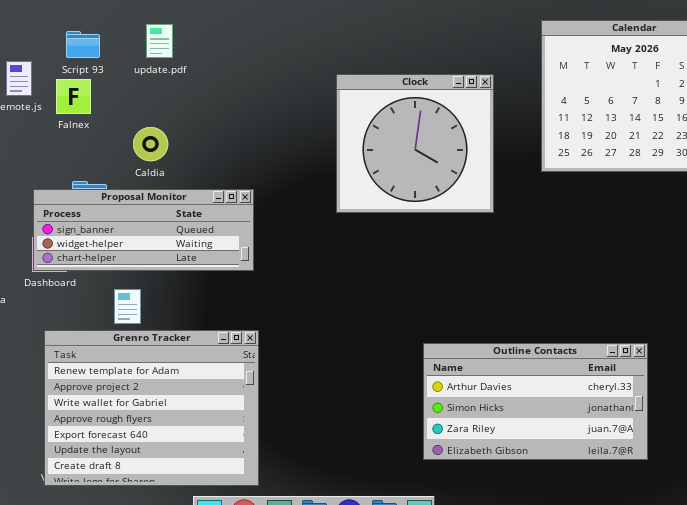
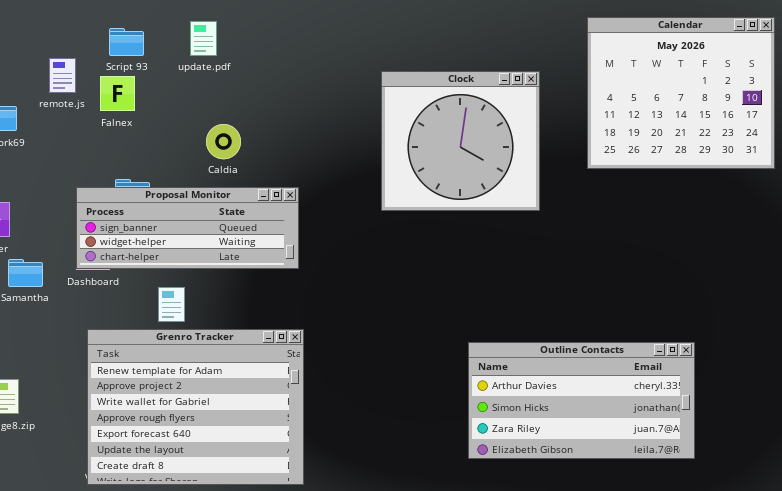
Caldia: [133,127,168,161] -> [206,124,241,159], moved

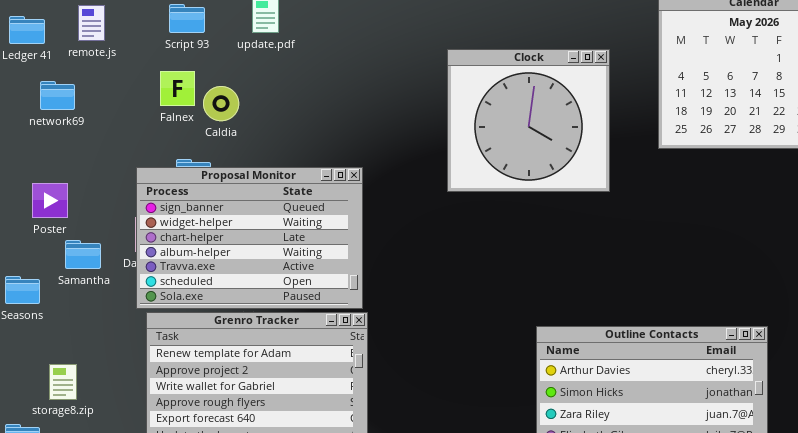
remote.js: [49,58,76,93] -> [78,5,105,41], moved
Falnex: [100,76,135,111] -> [160,71,195,106], moved
Caldia: [206,124,241,159] -> [203,86,239,121], moved
Proposal Monitor: [76,187,299,269] -> [136,167,363,309], resized

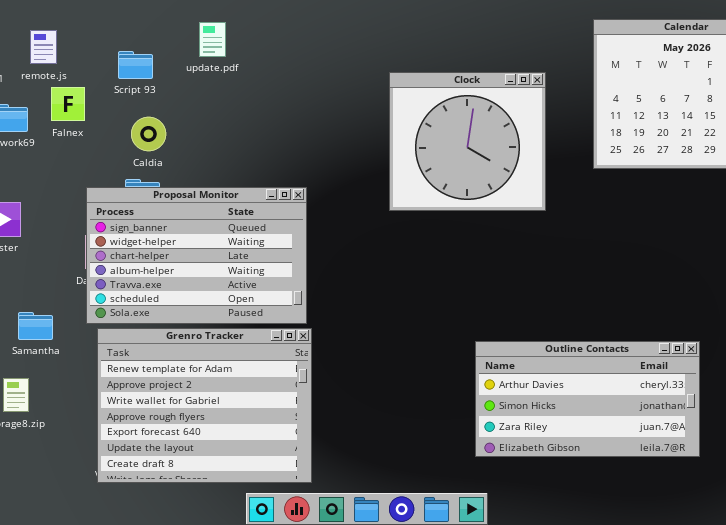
Script 93: [169,4,205,33] -> [118,51,153,79], moved
Falnex: [160,71,195,106] -> [51,87,85,121], moved
Caldia: [203,86,239,121] -> [131,117,166,151], moved
Samantha: [65,240,101,269] -> [18,312,53,340], moved

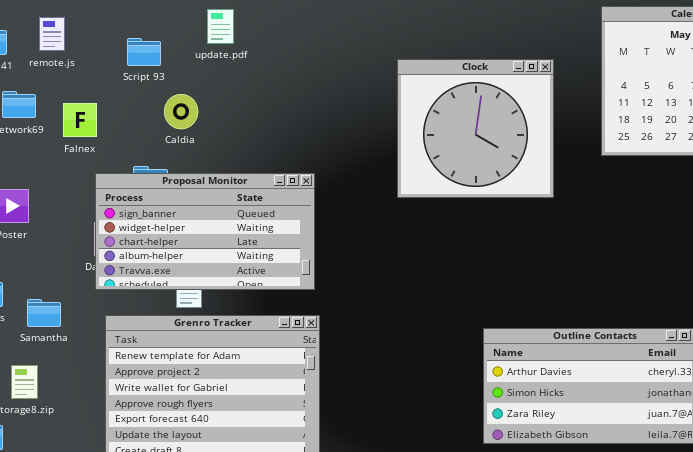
Falnex: [51,87,85,121] -> [63,103,97,137], moved
Caldia: [131,117,166,151] -> [164,94,198,129], moved
Proposal Monitor: [86,187,307,324] -> [95,173,315,290], resized

